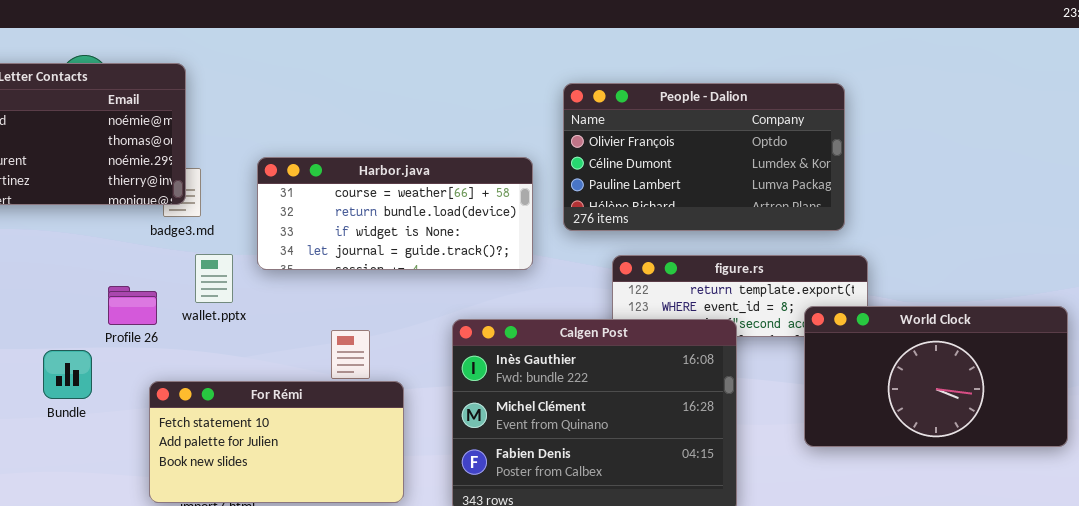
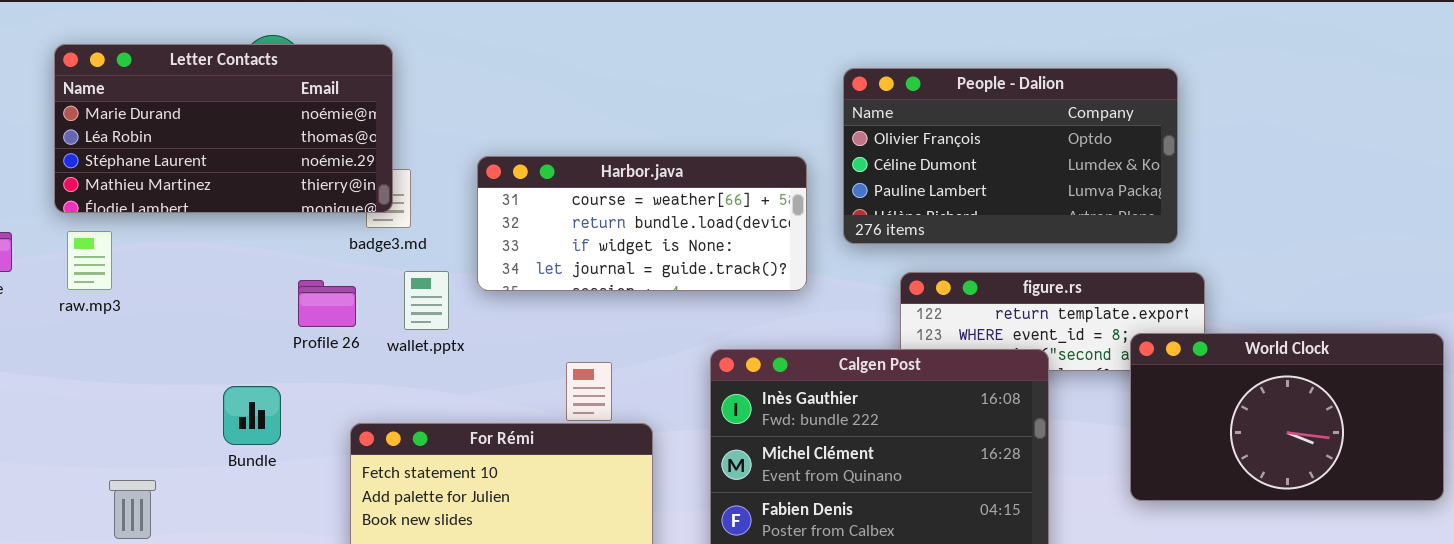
Profile 26: [108,286,157,325] -> [298,280,356,327], moved

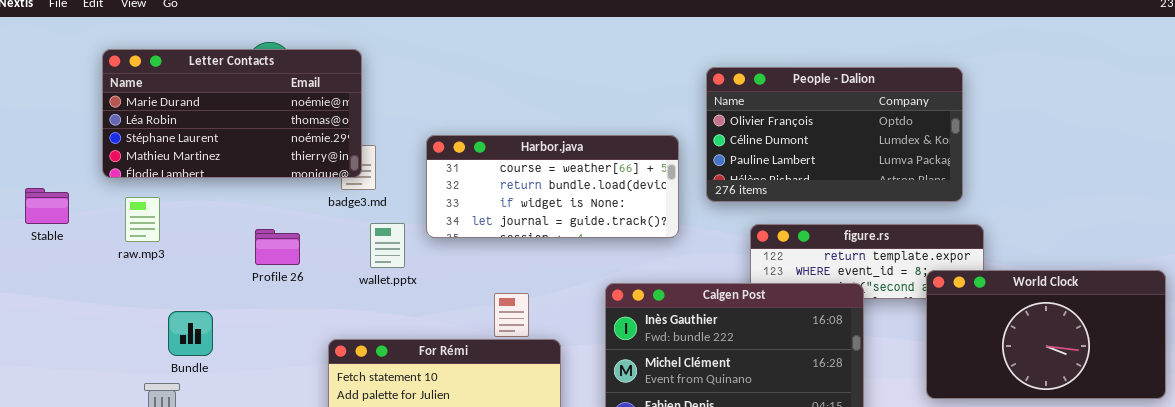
raw.mp3: [67,231,112,290] -> [125,197,160,242], moved
Profile 26: [298,280,356,327] -> [255,229,300,265], moved
Bundle: [223,386,281,445] -> [168,311,213,356], moved

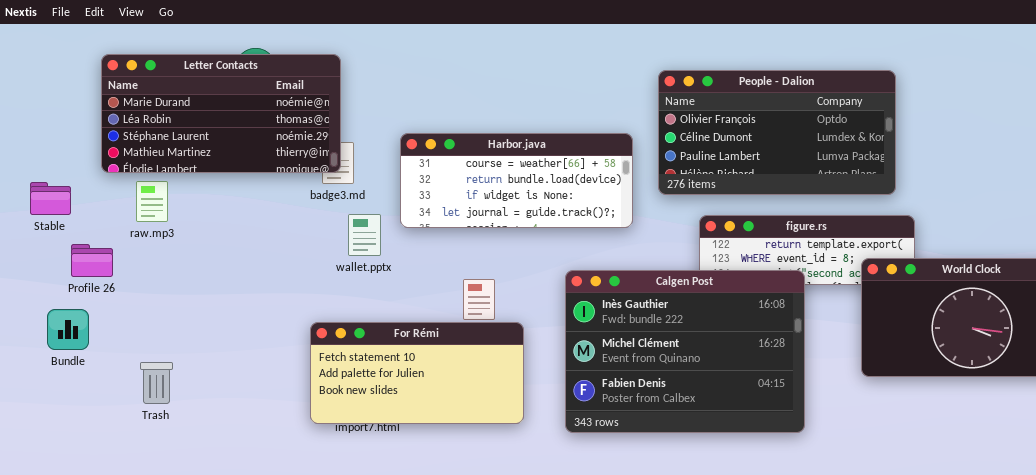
raw.mp3: [125,197,160,242] -> [136,181,168,222], moved
Profile 26: [255,229,300,265] -> [71,244,113,277], moved
Bundle: [168,311,213,356] -> [47,309,89,350], moved

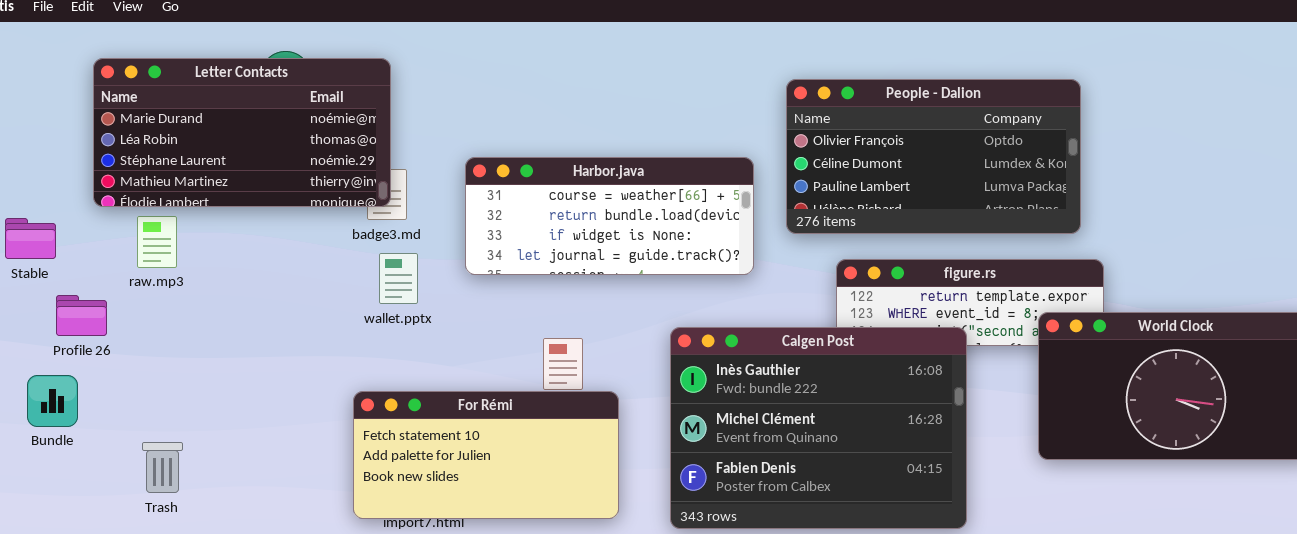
wallet.pptx: [348,214,381,256] -> [379,253,418,304], moved

